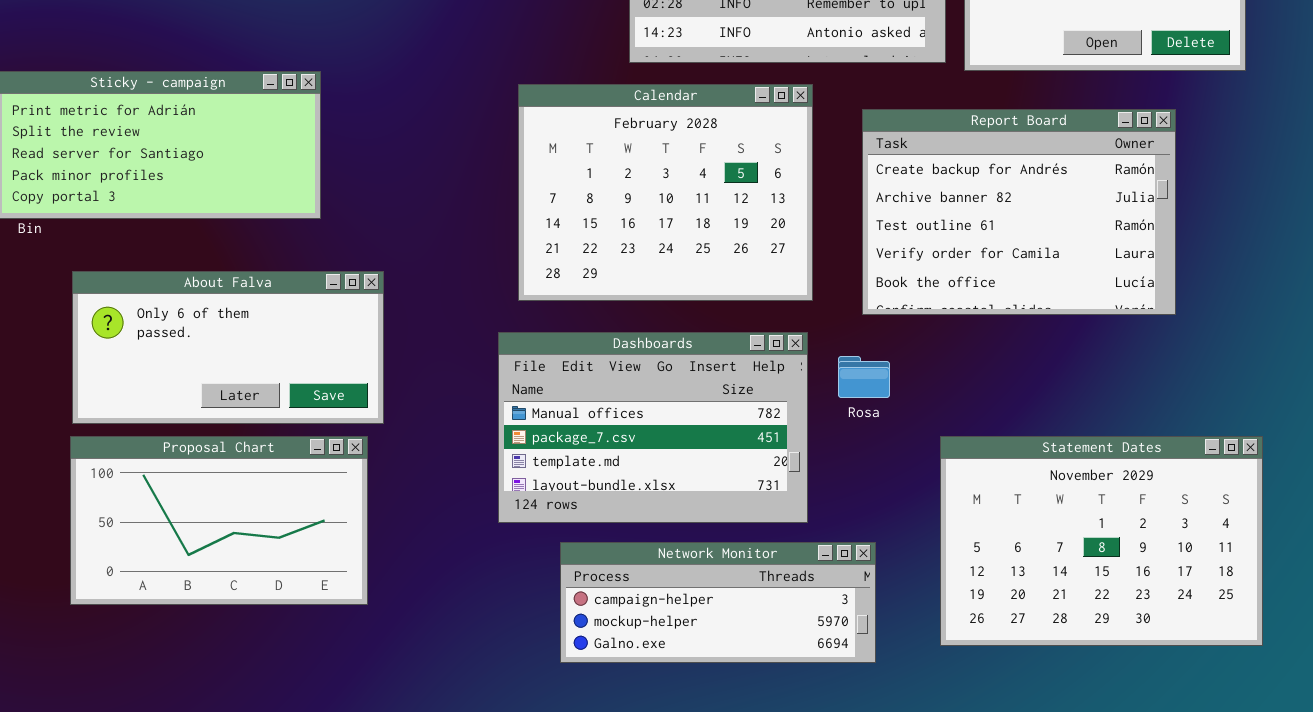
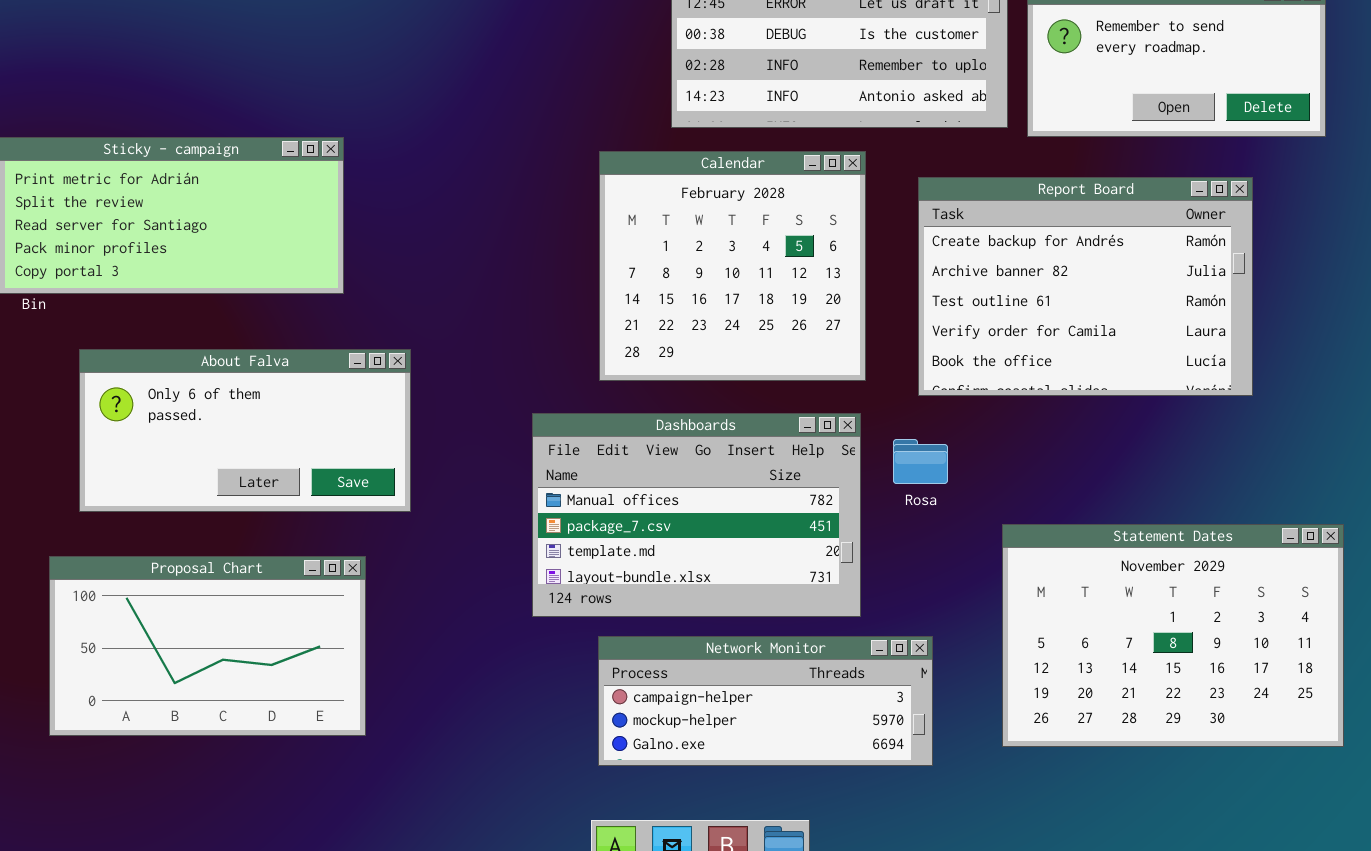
Calendar: [518,84,813,301] -> [599,151,866,381], resized
Proposal Chart: [70,436,368,605] -> [49,556,366,736], moved

